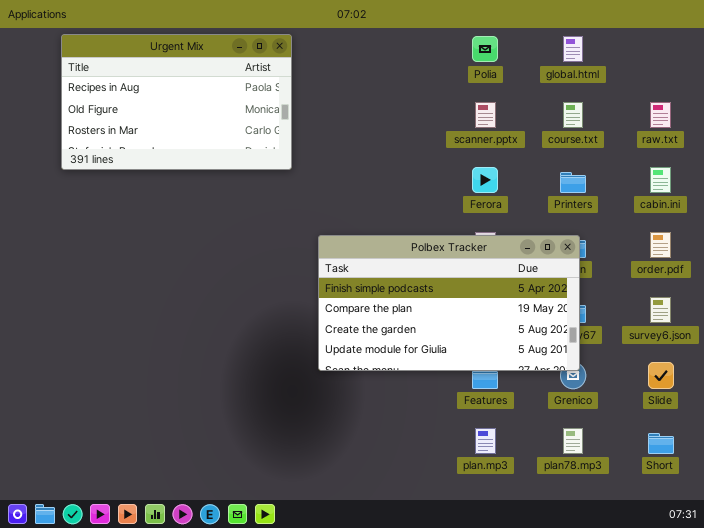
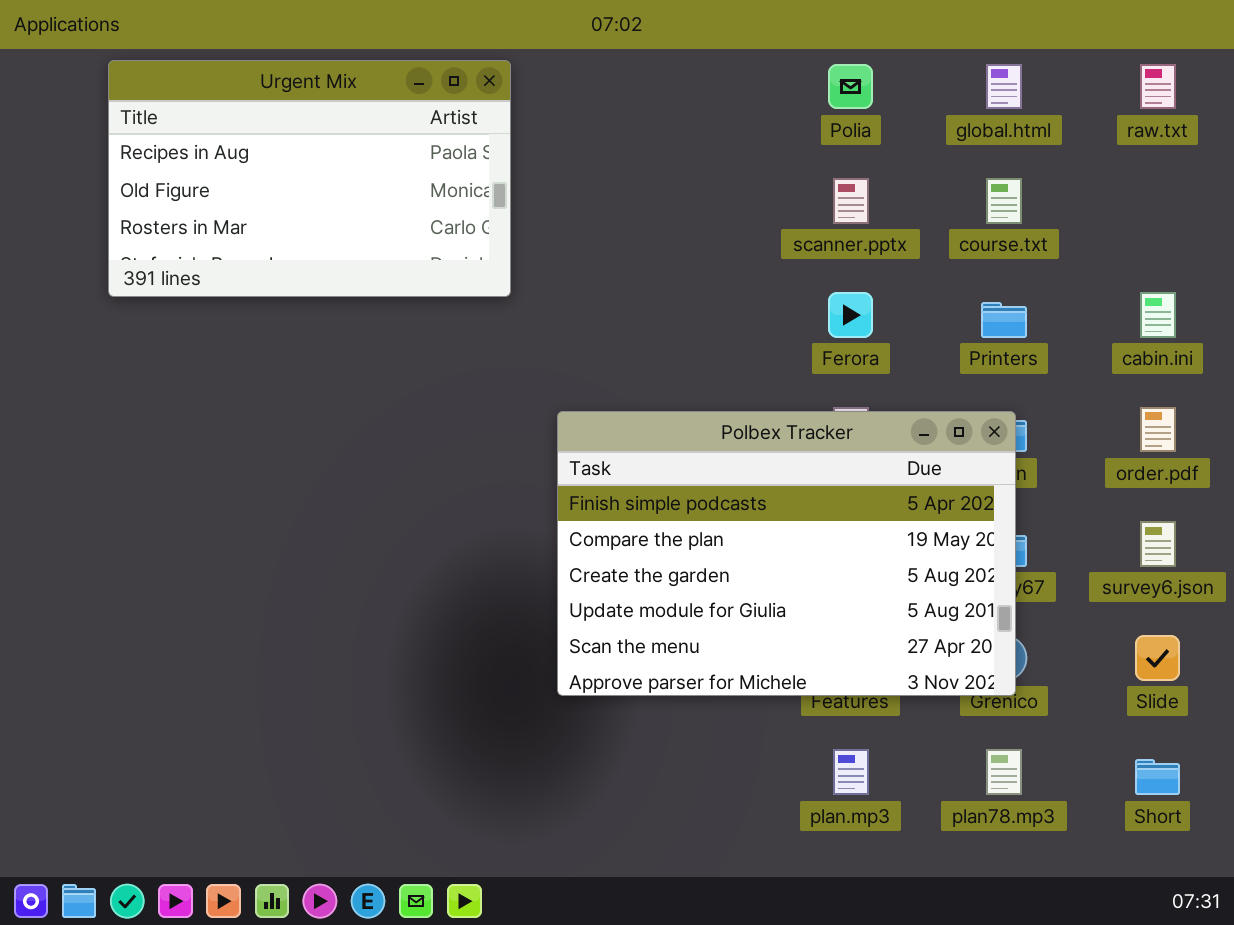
raw.txt: [650,102,671,128] -> [1140,64,1176,109], moved
Polbex Tracker: [318,235,580,371] -> [557,411,1016,696], resized

